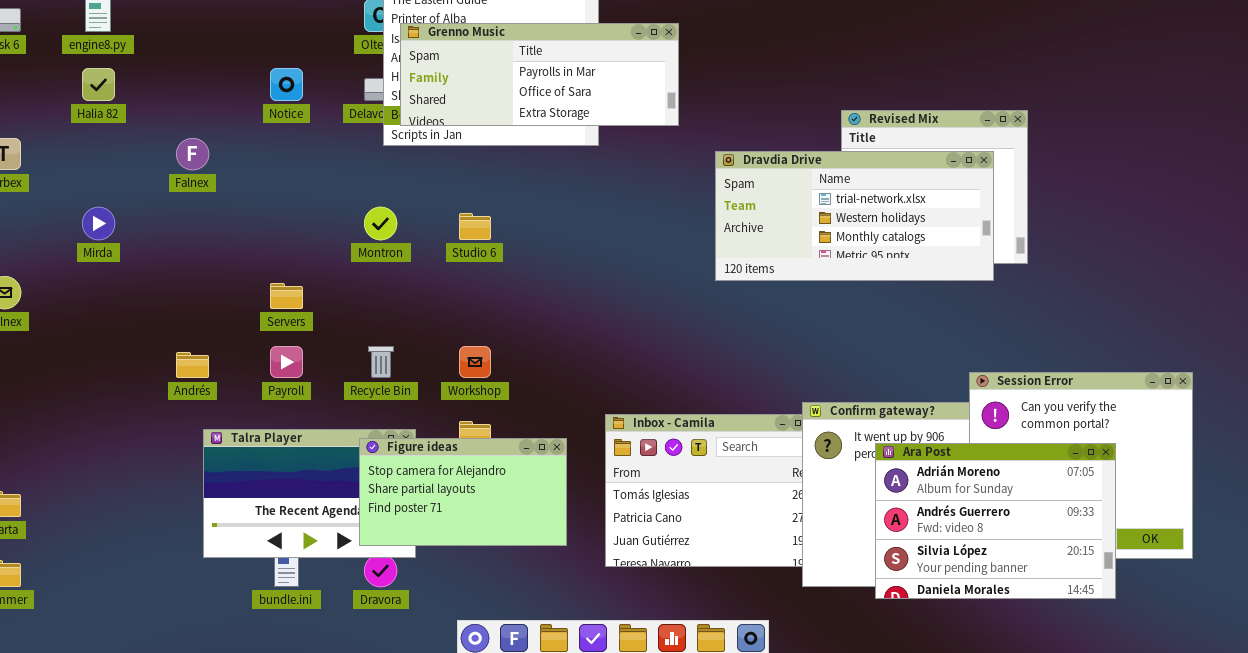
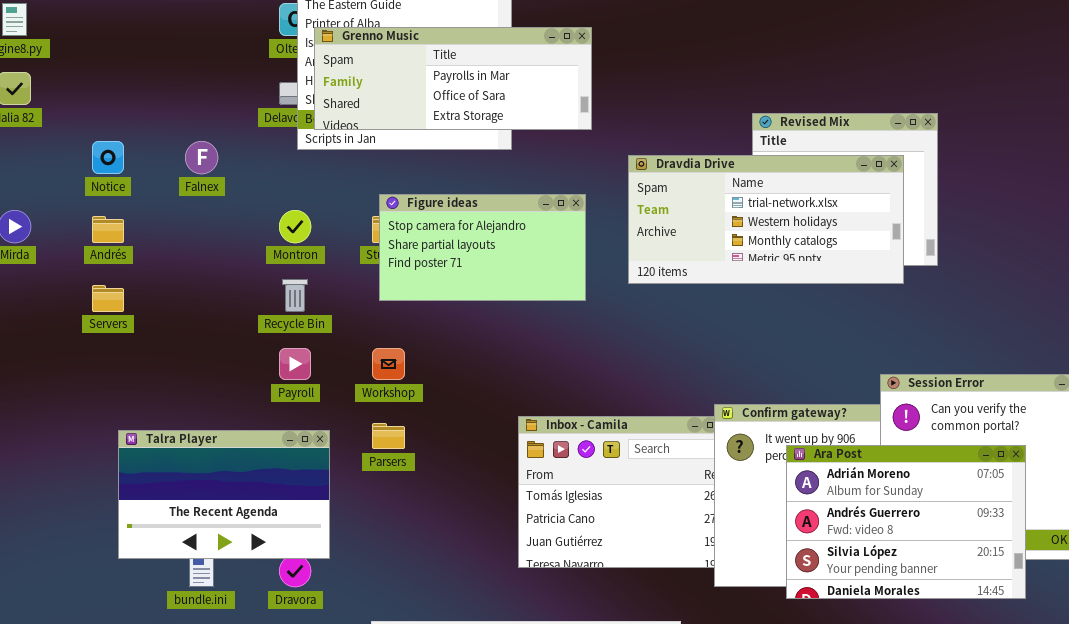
Notice: [270,68,303,101] -> [92,141,124,174], moved
Falnex: [176,138,209,170] -> [185,141,218,174], moved
Servers: [270,283,303,309] -> [92,285,124,312], moved
Payroll: [270,346,303,378] -> [279,348,311,380], moved
Recycle Bin: [368,346,394,378] -> [282,279,308,312], moved
Andrés: [176,352,209,378] -> [92,216,124,243], moved
Figure ideas: [359,438,567,546] -> [379,194,586,301], moved

